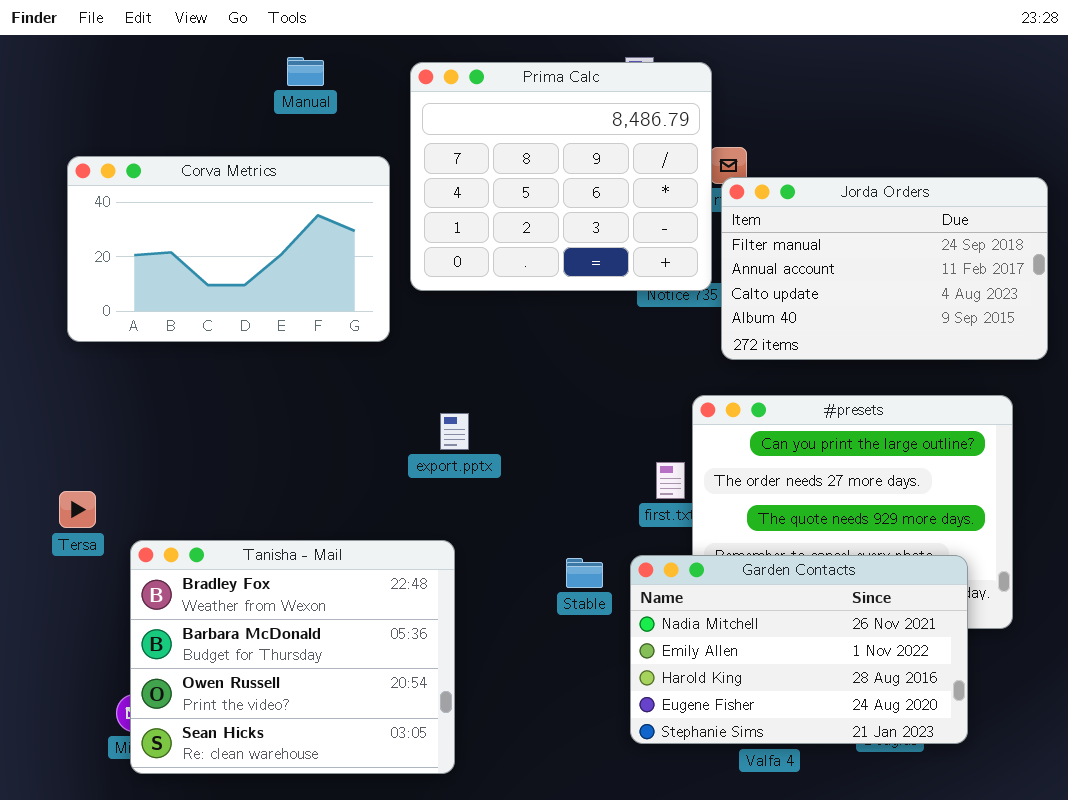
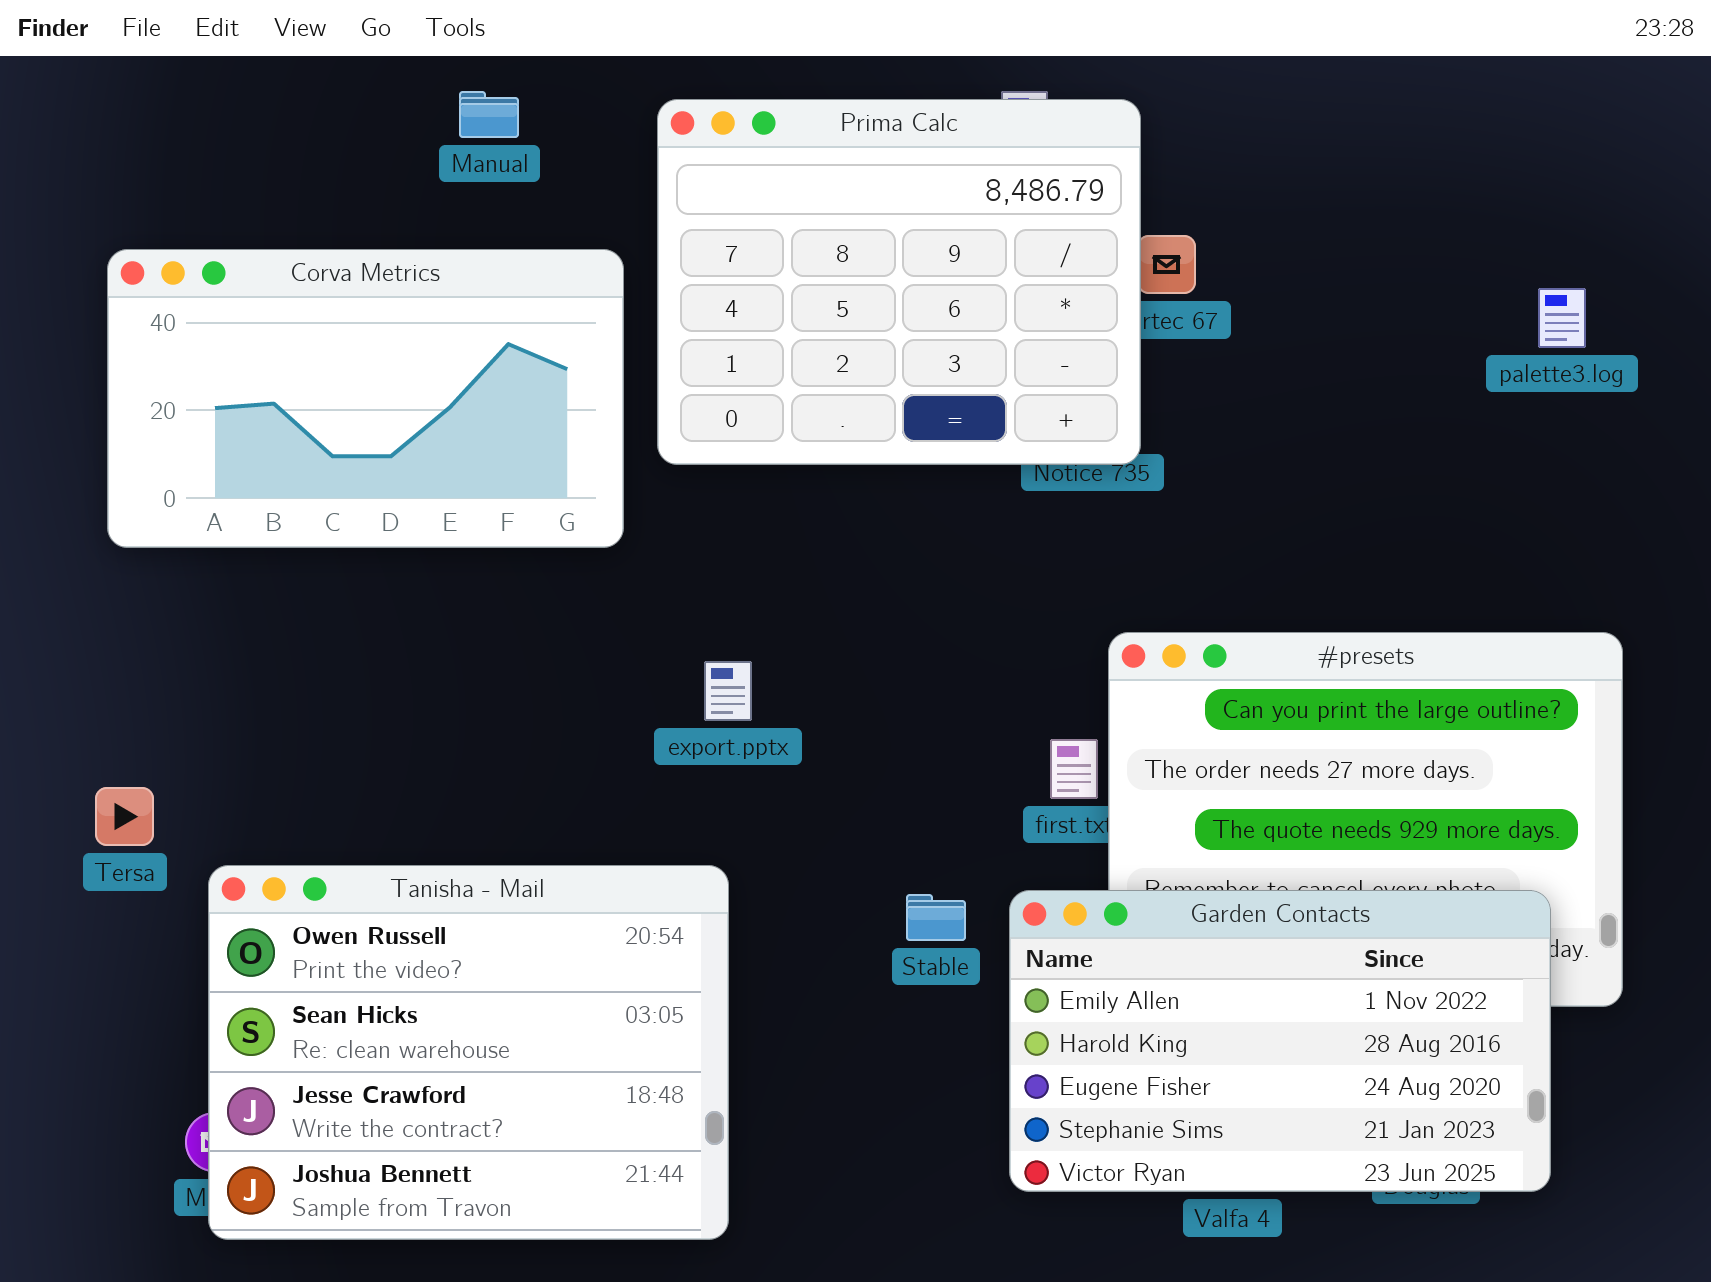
Jorda Orders: [721,177,1048,360] -> none, closed
Tanisha - Mail: [130,540,455,774] -> [208,865,729,1240], scrolled down 2 rows
Garden Contacts: [630,555,968,744] -> [1009,890,1551,1192], scrolled down 1 row

